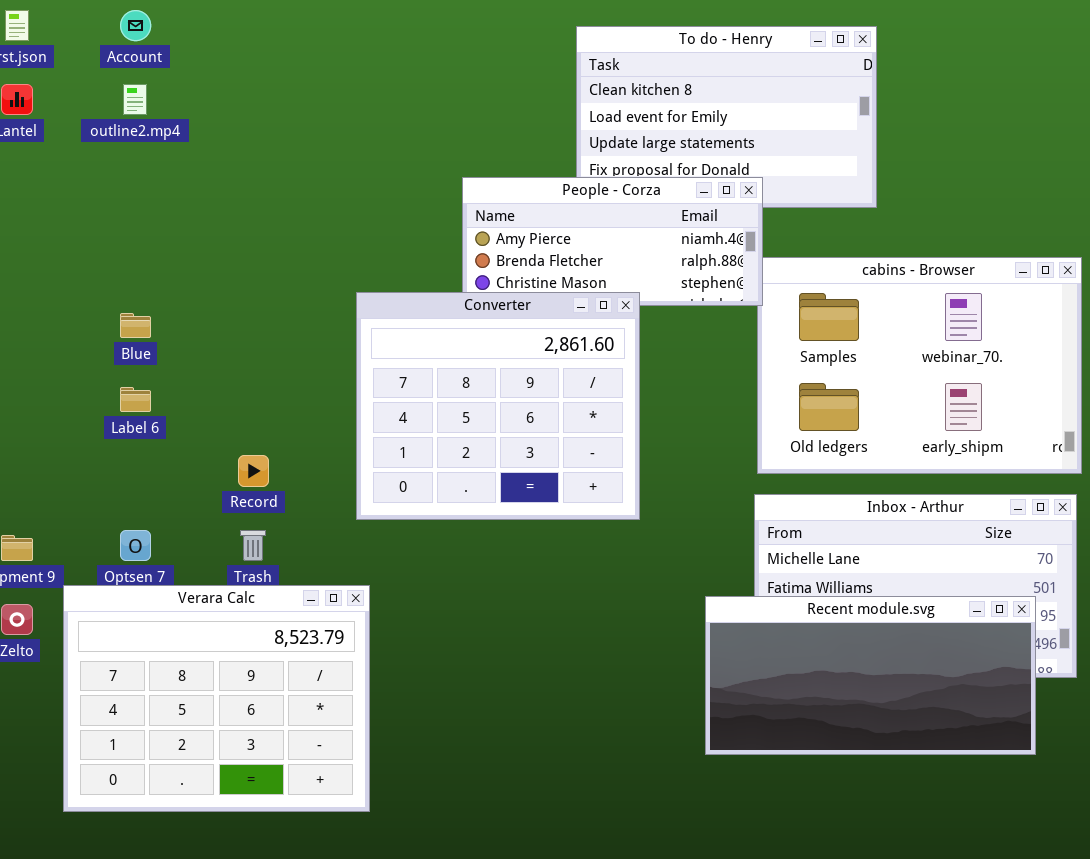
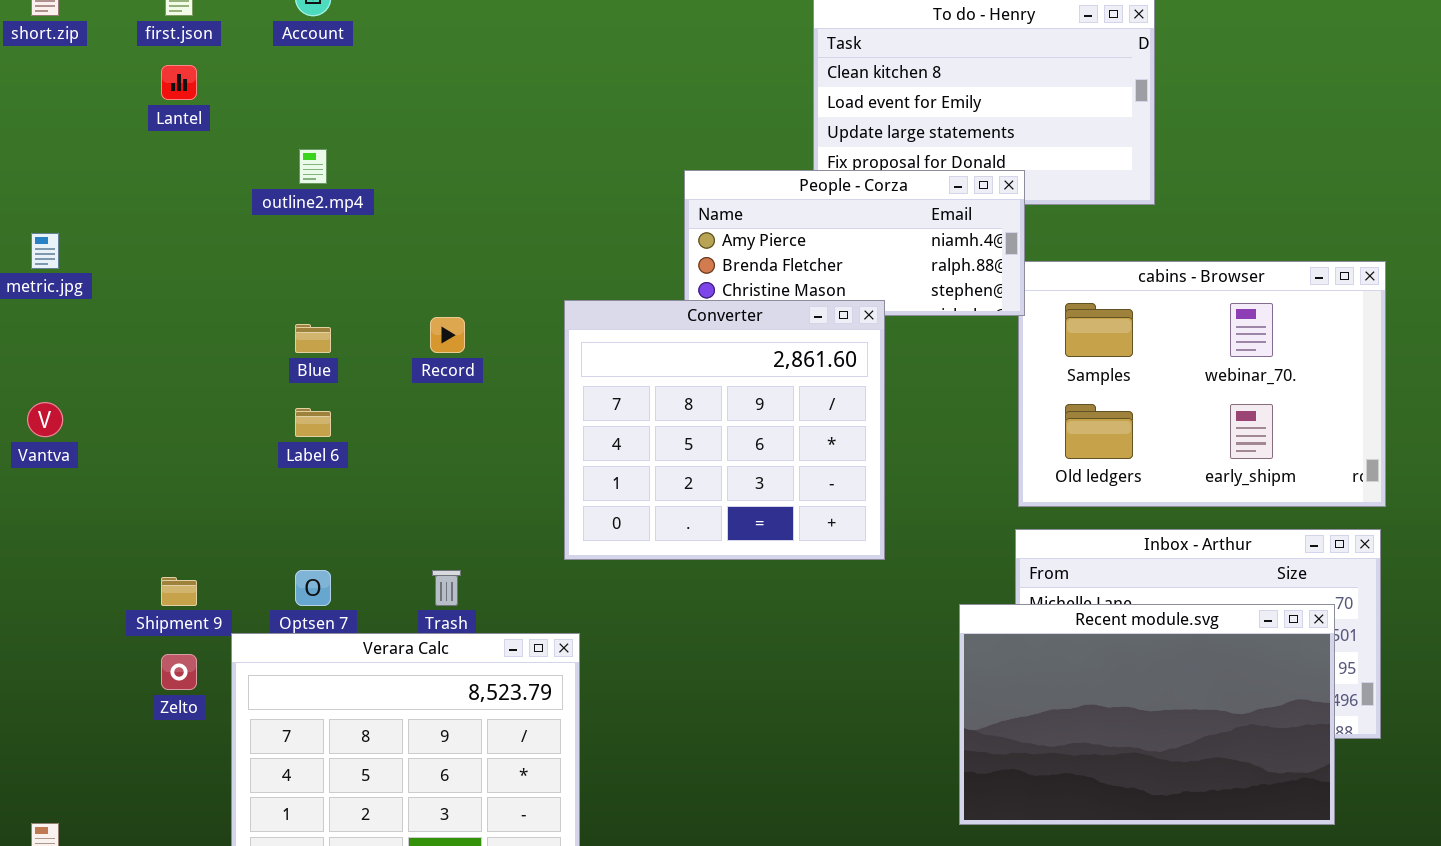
outline2.mp4: [123,84,147,115] -> [299,149,327,184], moved
Record: [238,455,269,487] -> [430,317,465,353], moved
Recent module.svg: [705,596,1036,755] -> [959,604,1335,825], resized

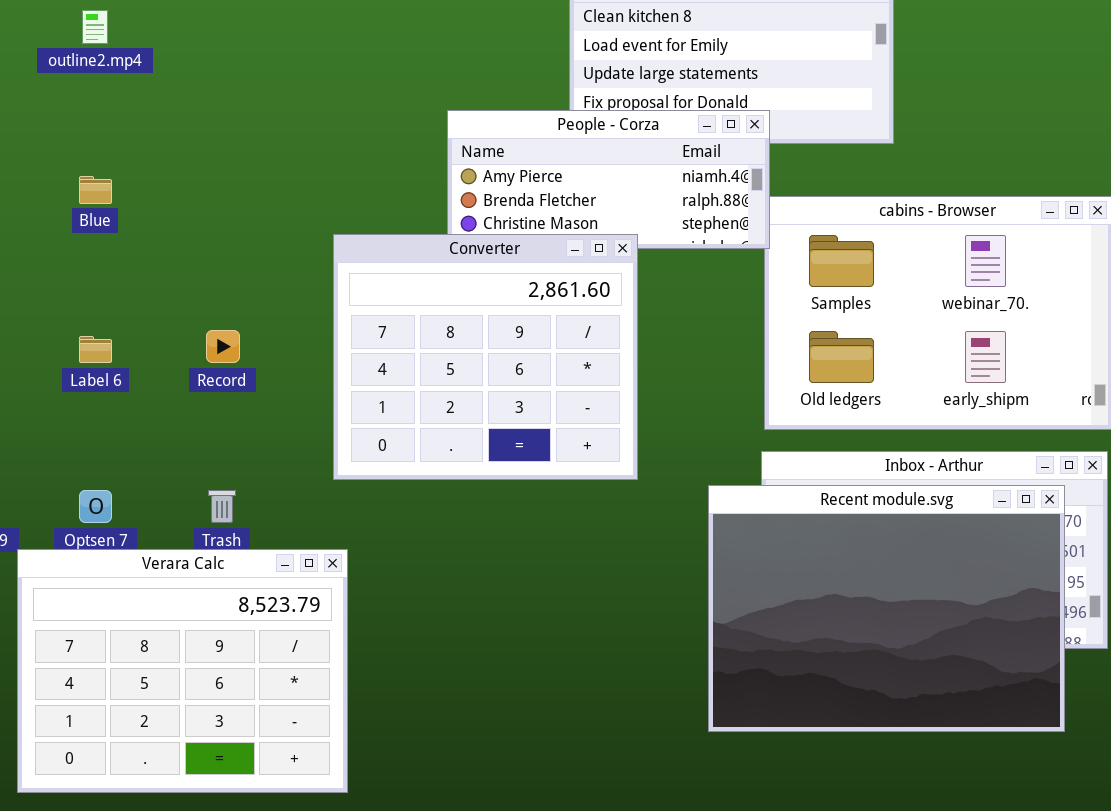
outline2.mp4: [299,149,327,184] -> [82,10,108,44], moved
Record: [430,317,465,353] -> [206,330,240,363], moved
Blue: [295,324,331,353] -> [79,176,112,204], moved
Recent module.svg: [959,604,1335,825] -> [708,485,1065,732], resized

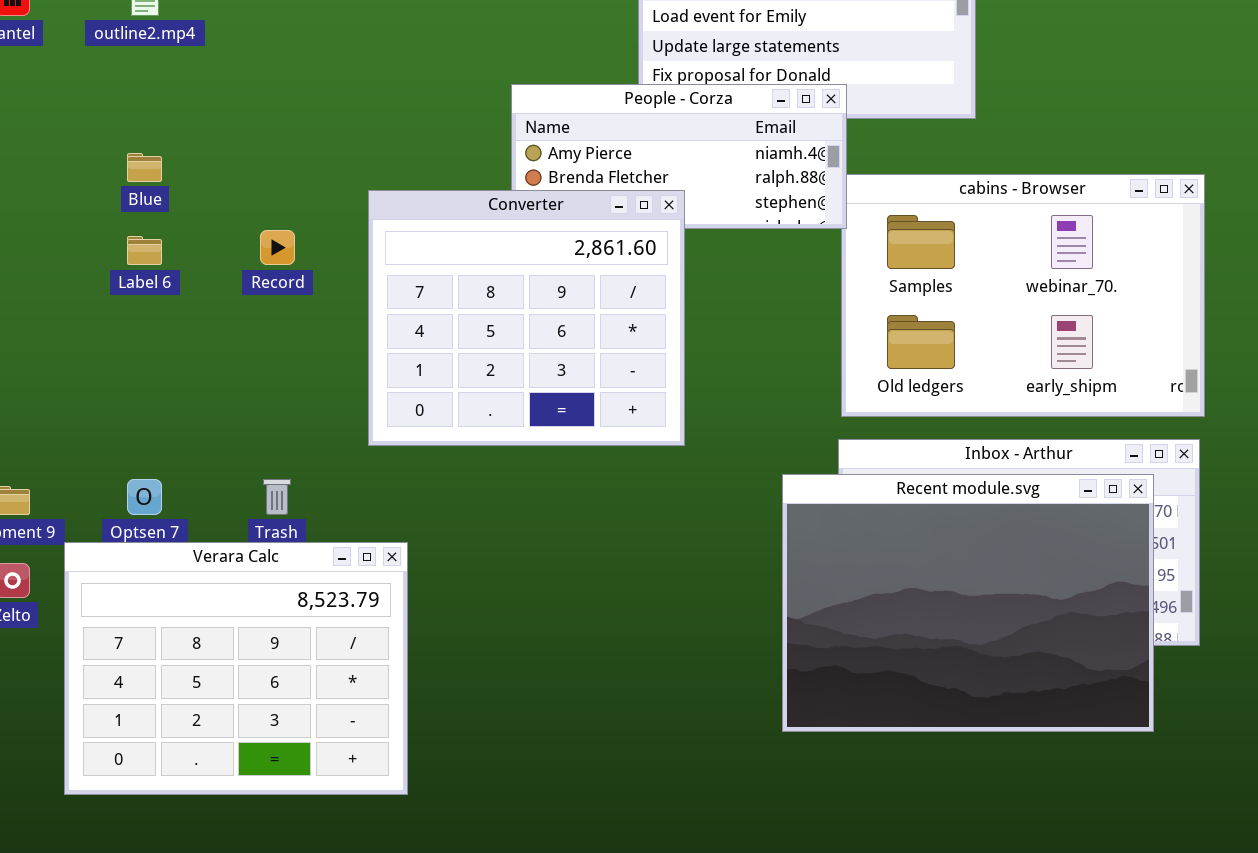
Converter: [333,234,638,480] -> [368,190,685,446], moved
Record: [206,330,240,363] -> [260,230,295,265], moved
Label 6: [79,336,112,363] -> [127,236,162,265], moved

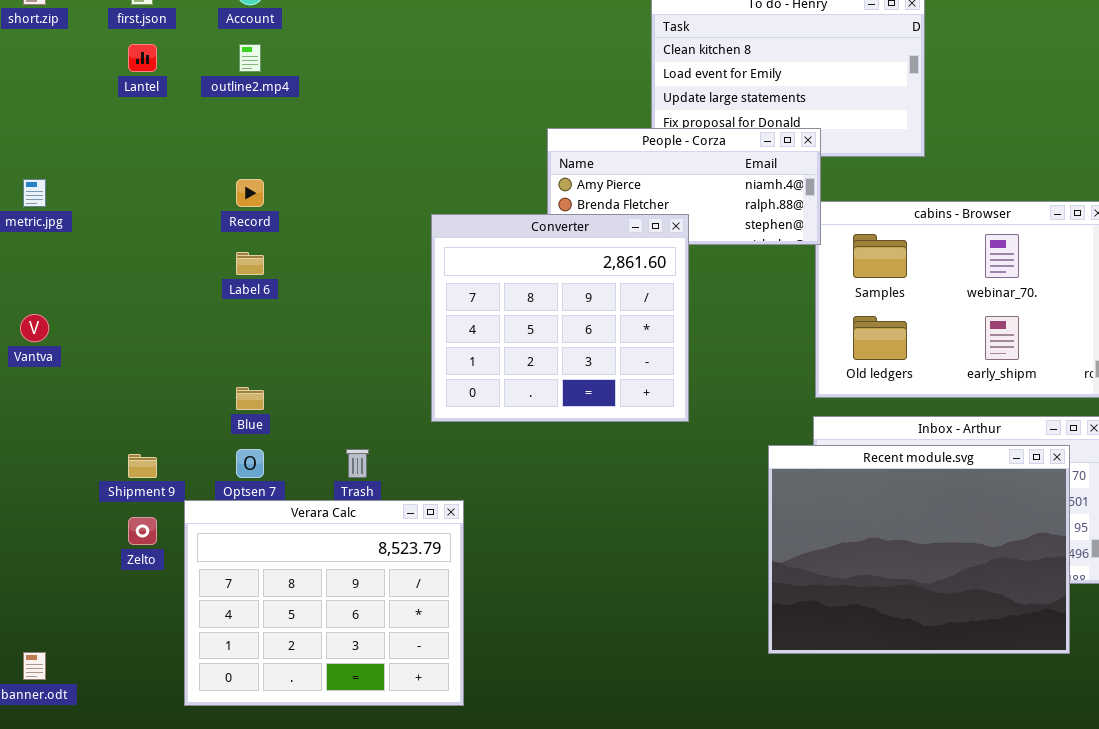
Blue: [127,153,162,182] -> [236,387,264,410], moved
Record: [260,230,295,265] -> [236,179,264,207], moved

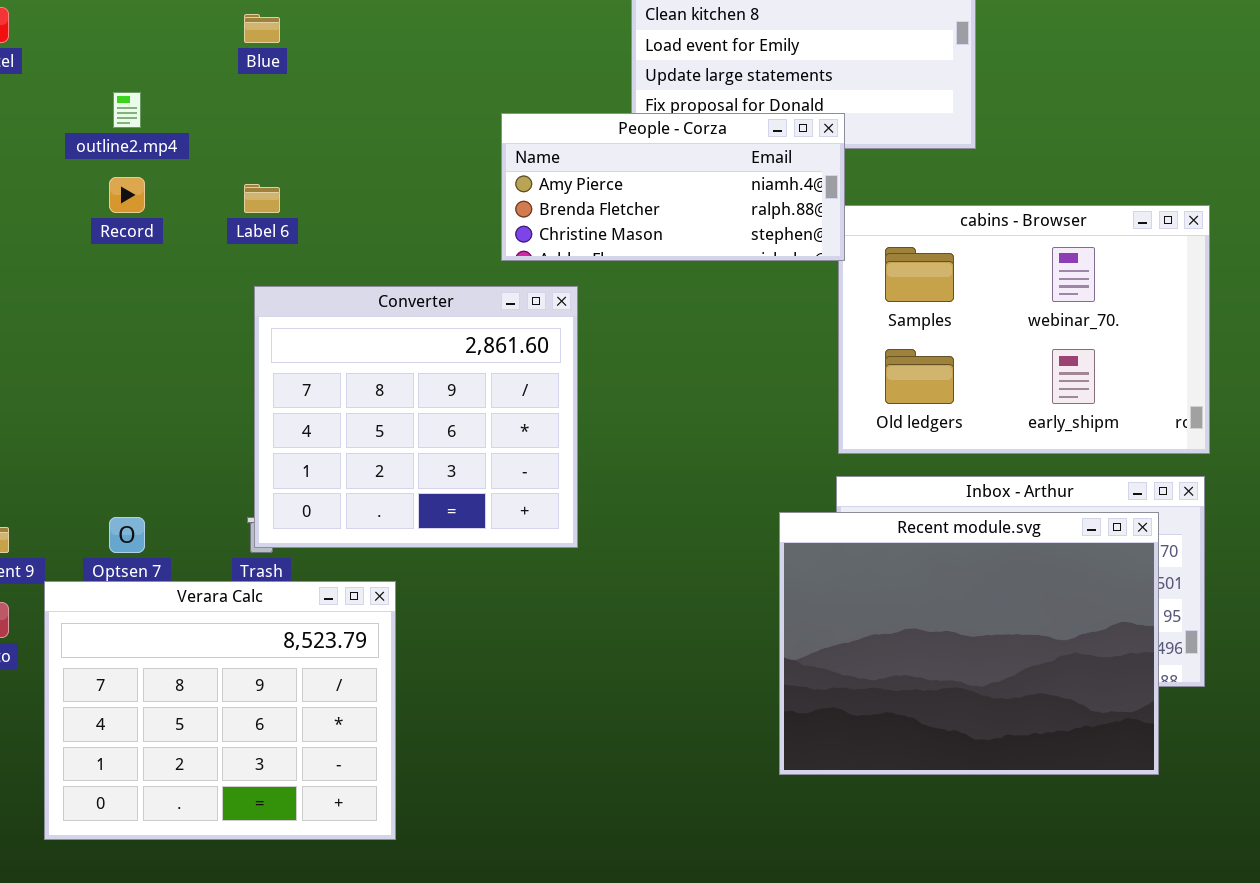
outline2.mp4: [239,44,261,72] -> [113,92,141,128], moved
Converter: [431,214,689,422] -> [254,286,578,548], moved
Label 6: [236,252,264,275] -> [244,184,280,213], moved
Blue: [236,387,264,410] -> [244,14,280,43], moved

